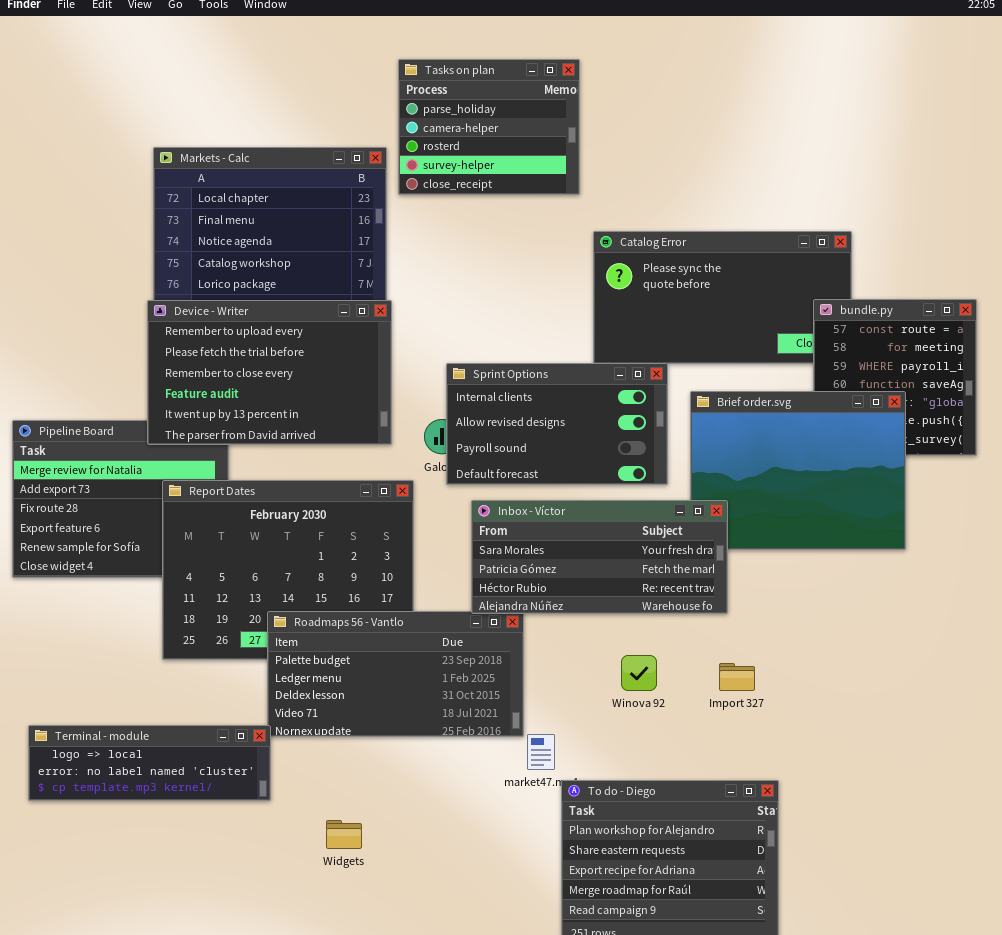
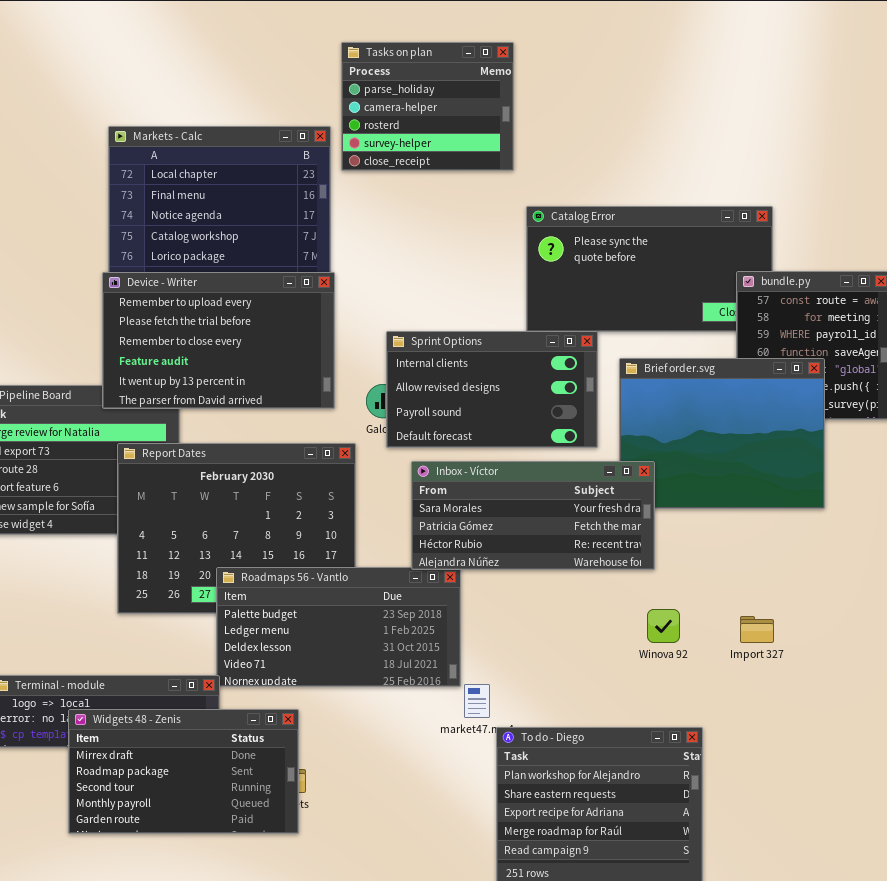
Winova 92: [621,655,657,691] -> [647,609,680,643], moved
Import 327: [719,663,755,691] -> [740,616,774,643], moved
Widgets 48 - Zenis: none -> [68,709,299,834], opened

